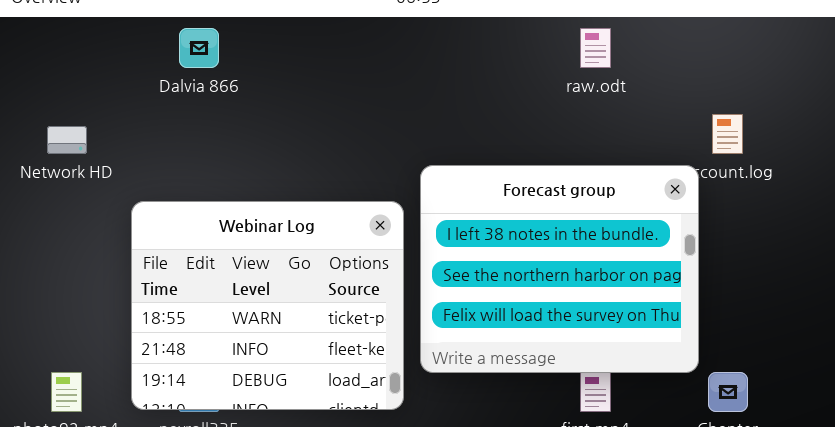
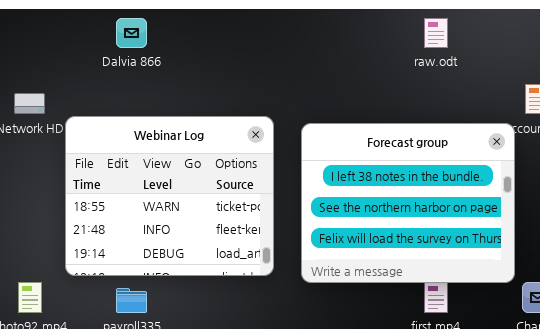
Webinar Log: [131,201,404,410] -> [65,116,274,276], moved

